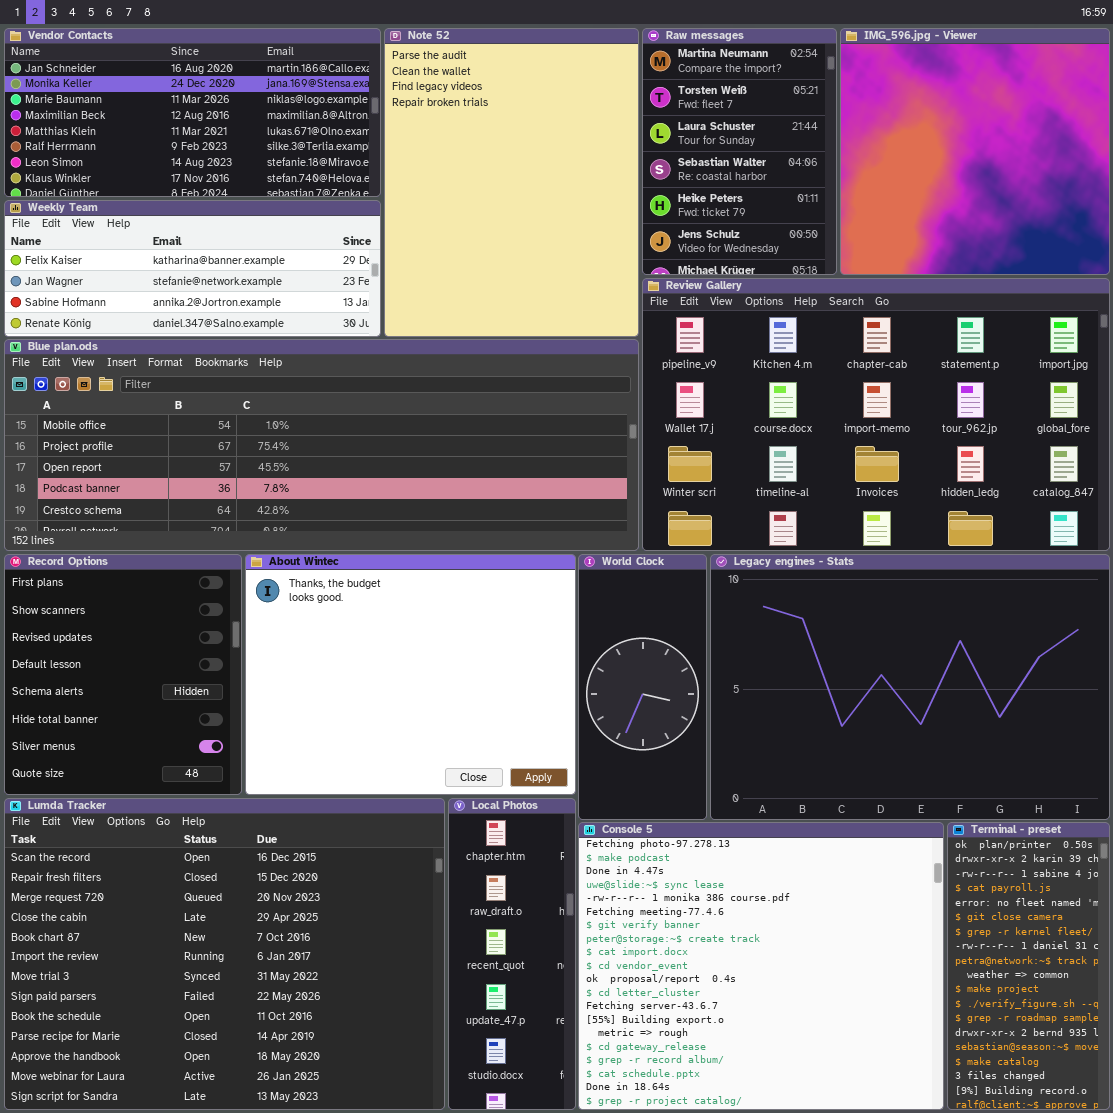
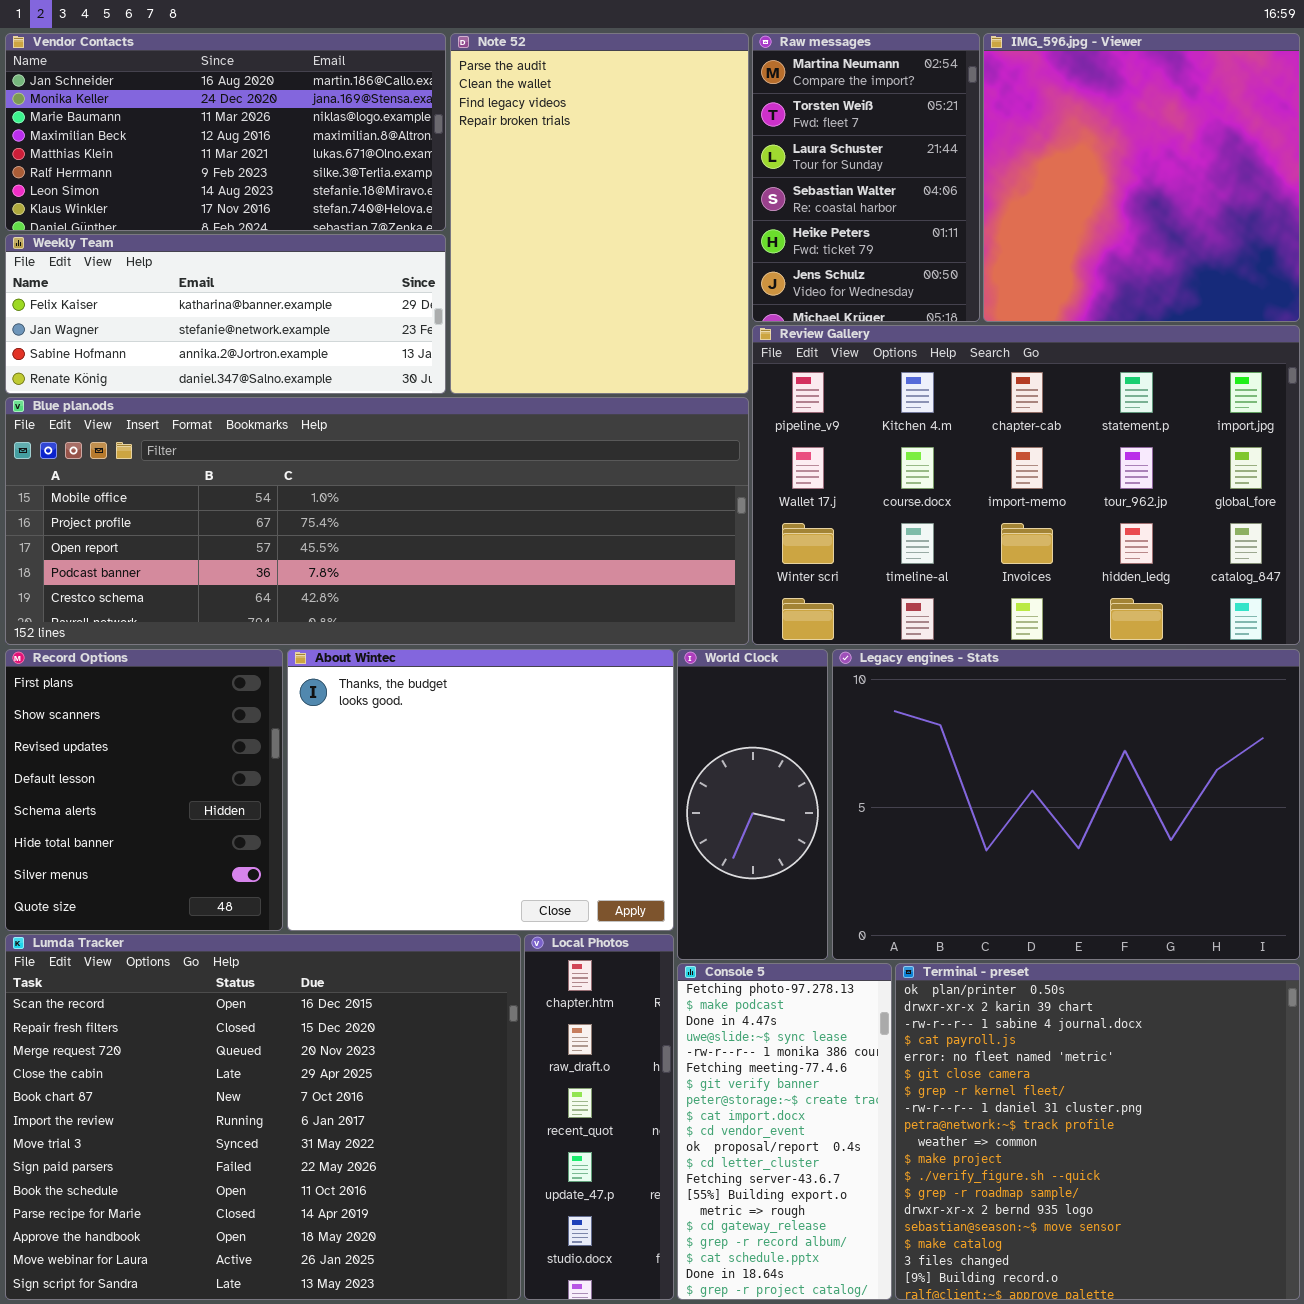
Console 5: [578,822,944,1110] -> [677,963,892,1300], resized
Terminal - preset: [947,822,1110,1110] -> [895,963,1300,1300], resized

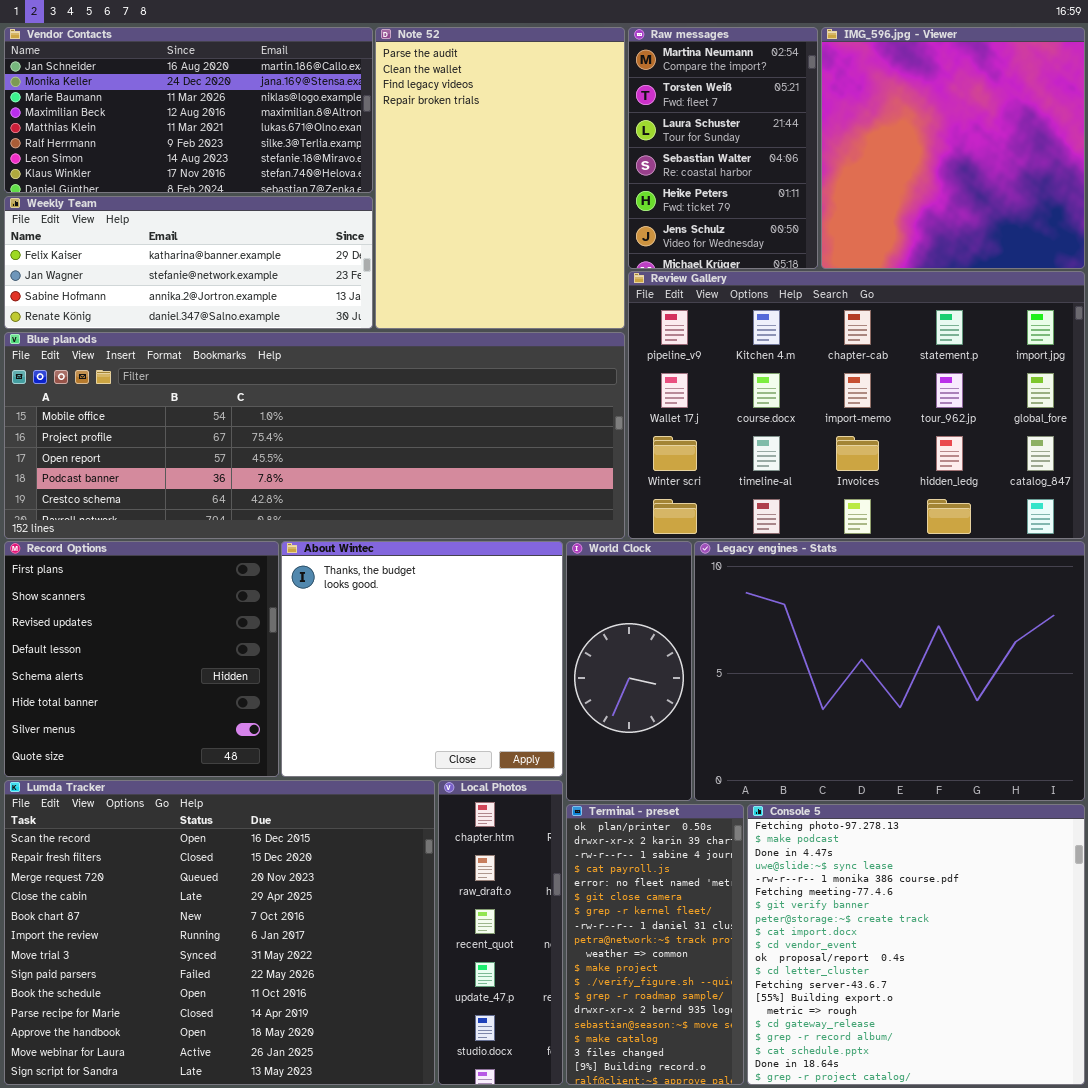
Record Options: [5,649,283,931] -> [4,541,279,777], resized
About Wintec: [287,649,674,931] -> [281,541,563,777], resized
Console 5: [677,963,892,1300] -> [747,804,1085,1085], moved, resized
Terminal - preset: [895,963,1300,1300] -> [566,804,744,1085], moved, resized

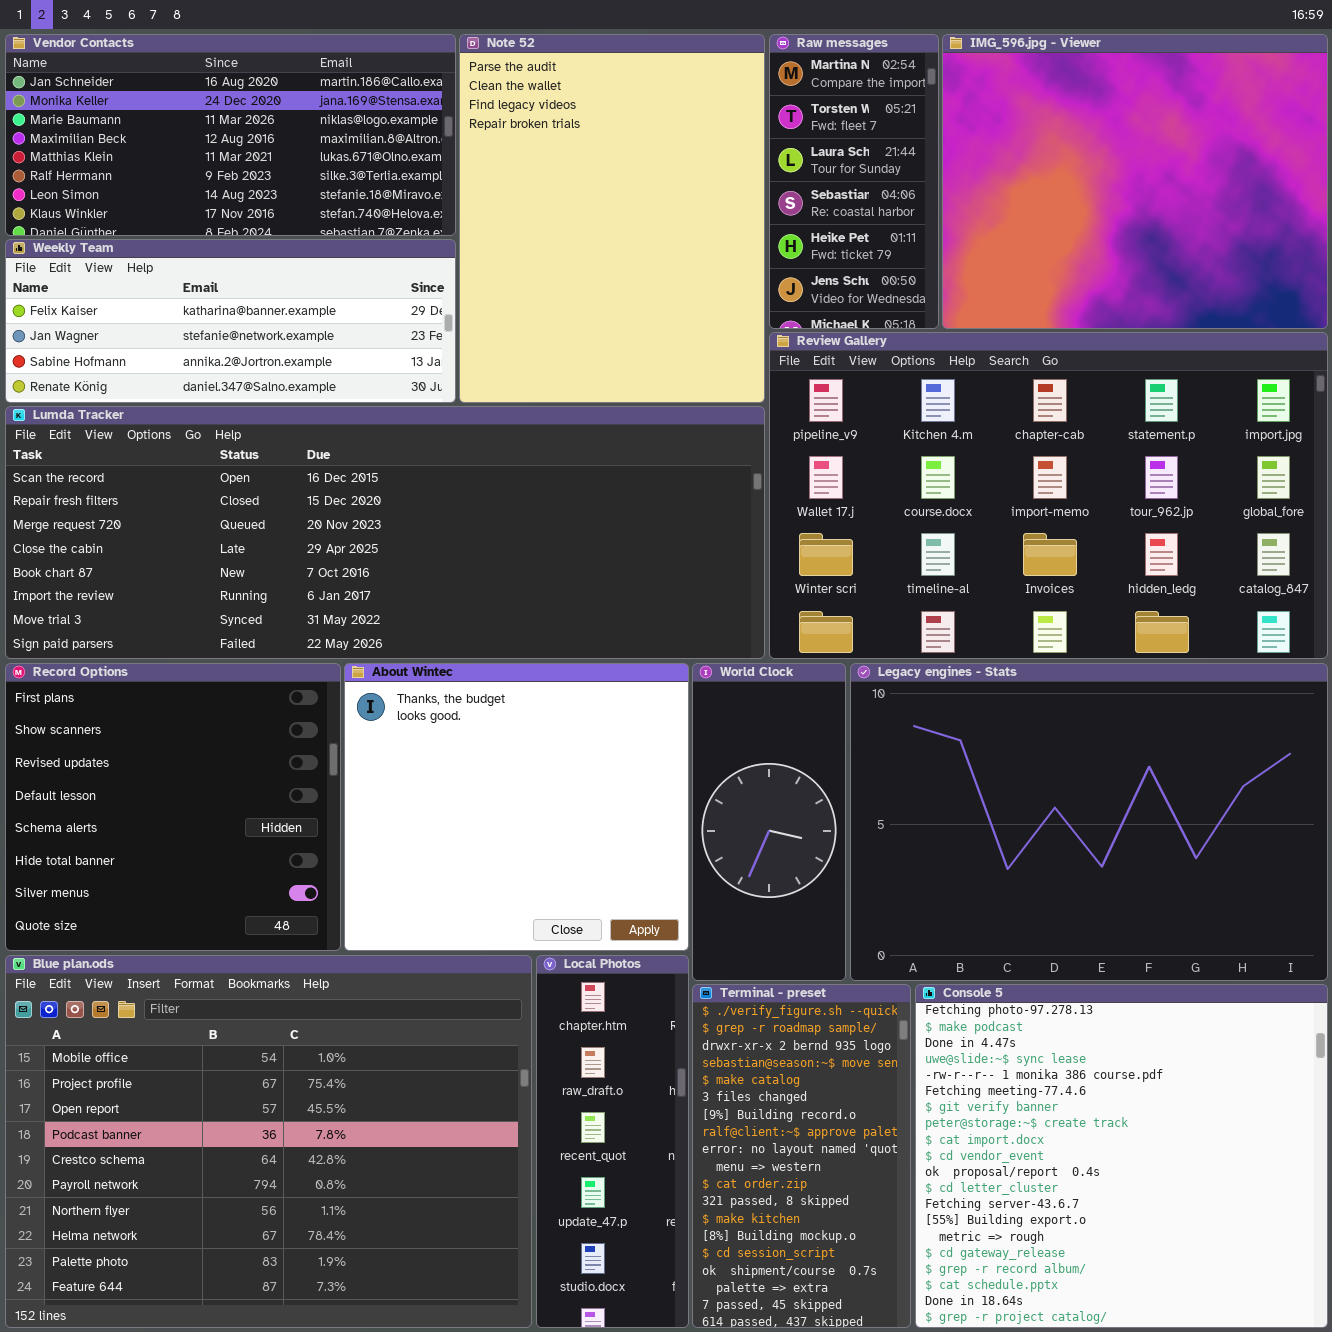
Raw messages: [628,27,818,269] -> [769,34,939,329], resized
IMG_596.jpg - Viewer: [821,27,1085,269] -> [942,34,1328,329], resized
Blue plan.ods: [4,332,625,539] -> [5,955,532,1328], moved, resized
Lumda Tracker: [4,780,435,1085] -> [5,406,765,659], moved, resized
Terminal - preset: [566,804,744,1085] -> [692,984,911,1328], scrolled down 11 rows

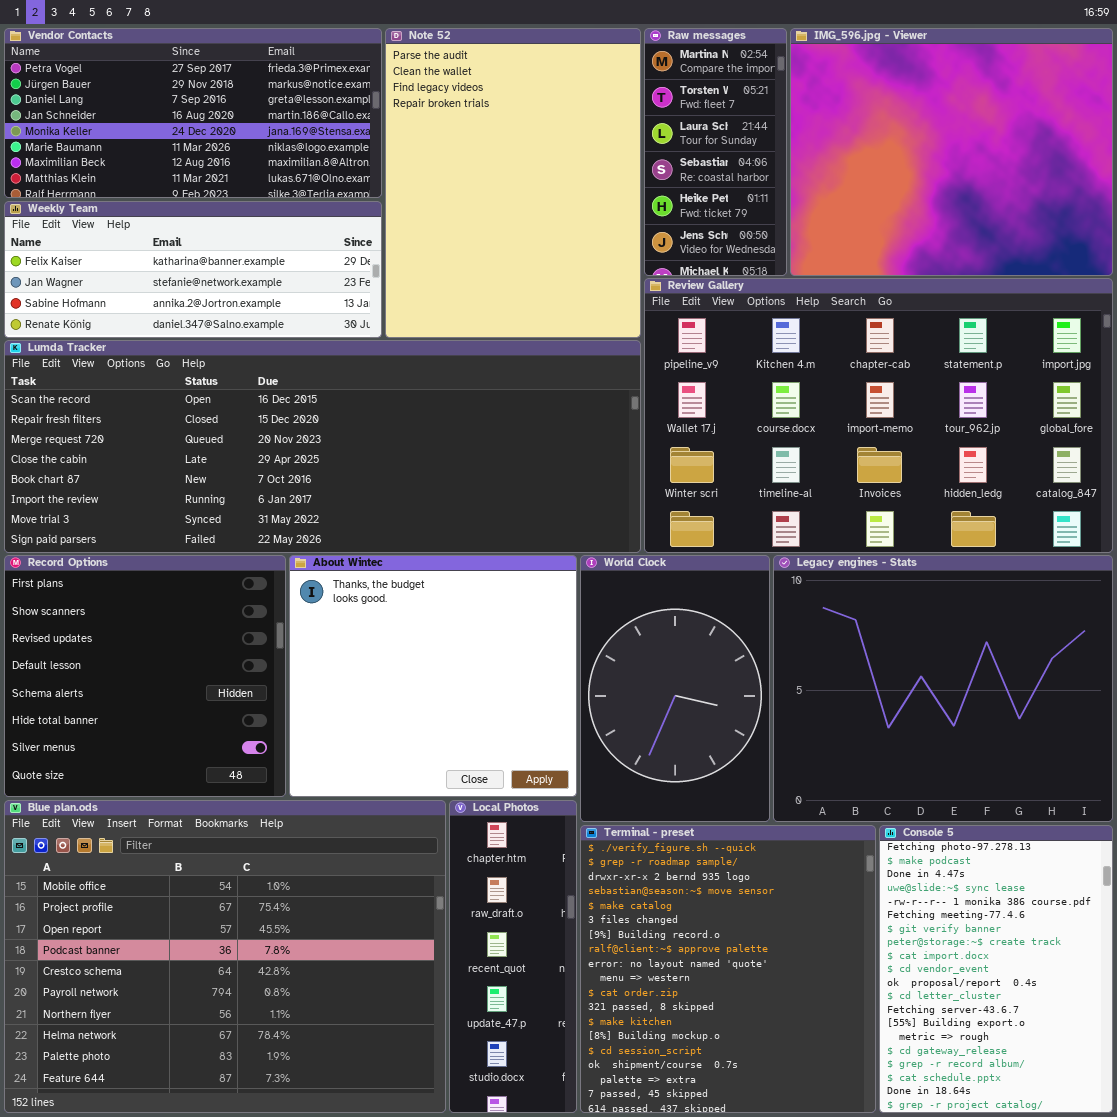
Vendor Contacts: [5,34,456,236] -> [4,28,382,198], scrolled up 3 rows
World Clock: [692,663,846,981] -> [580,555,770,822], resized
Legacy engines - Stats: [850,663,1328,981] -> [773,555,1113,822], resized
Terminal - preset: [692,984,911,1328] -> [580,825,876,1113], resized
Console 5: [915,984,1328,1328] -> [879,825,1113,1113], resized

